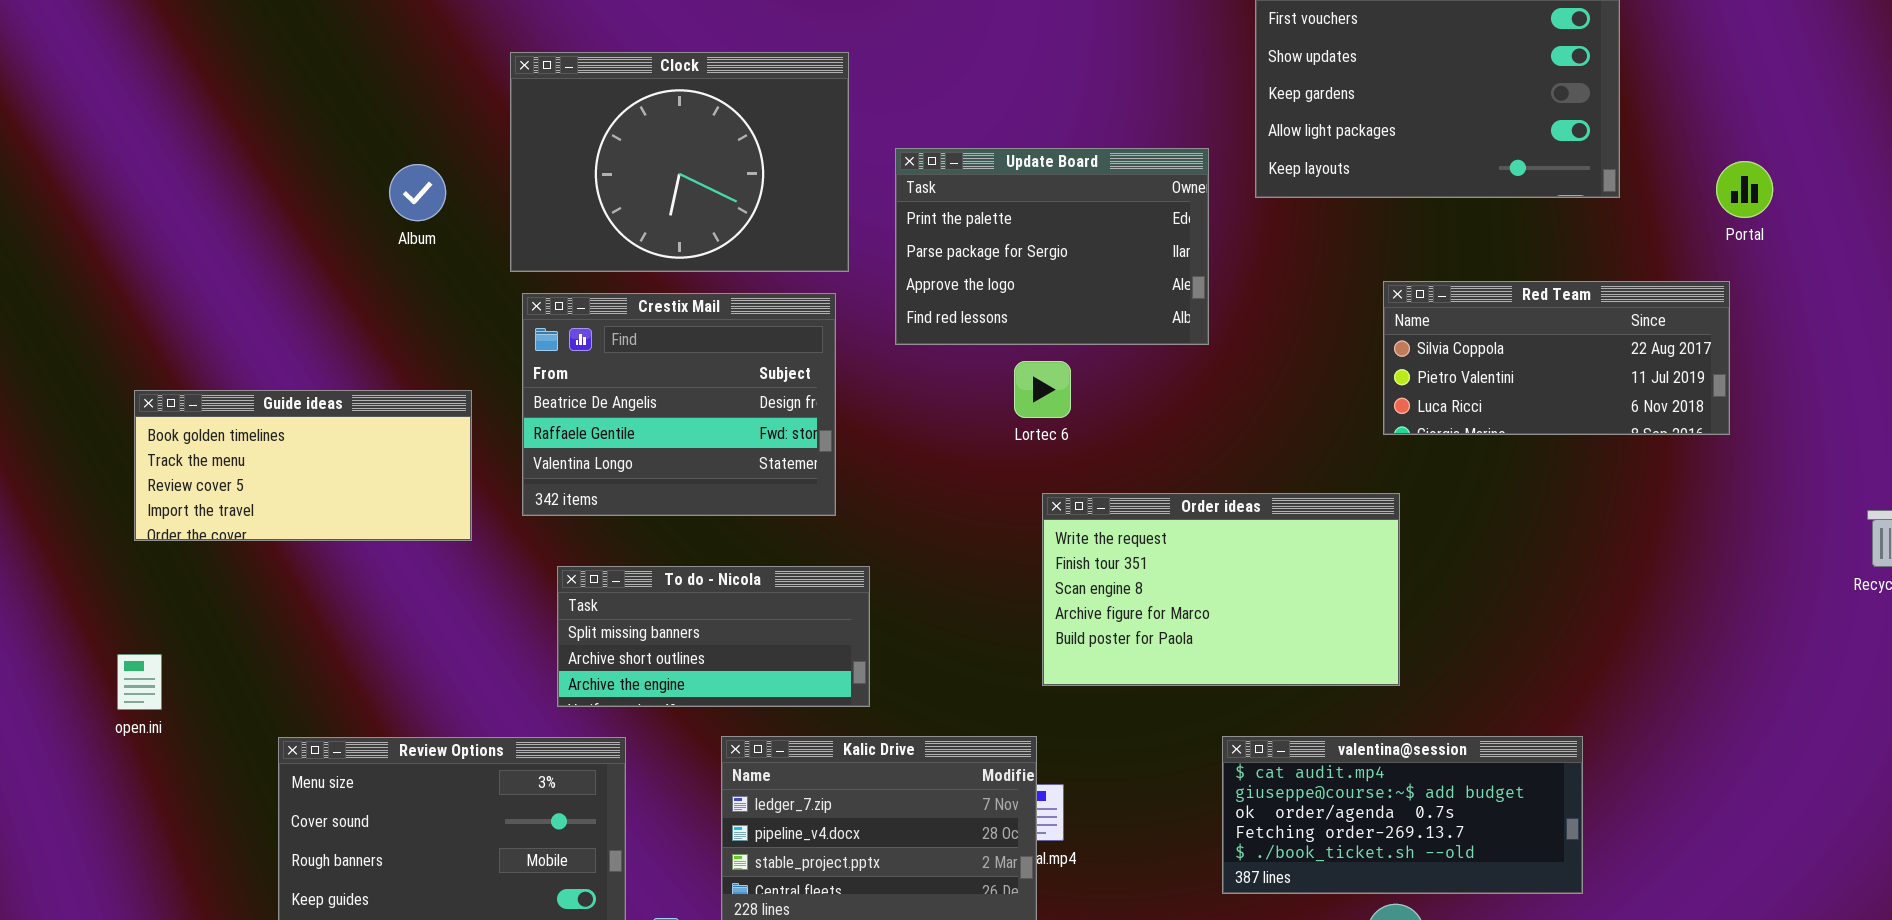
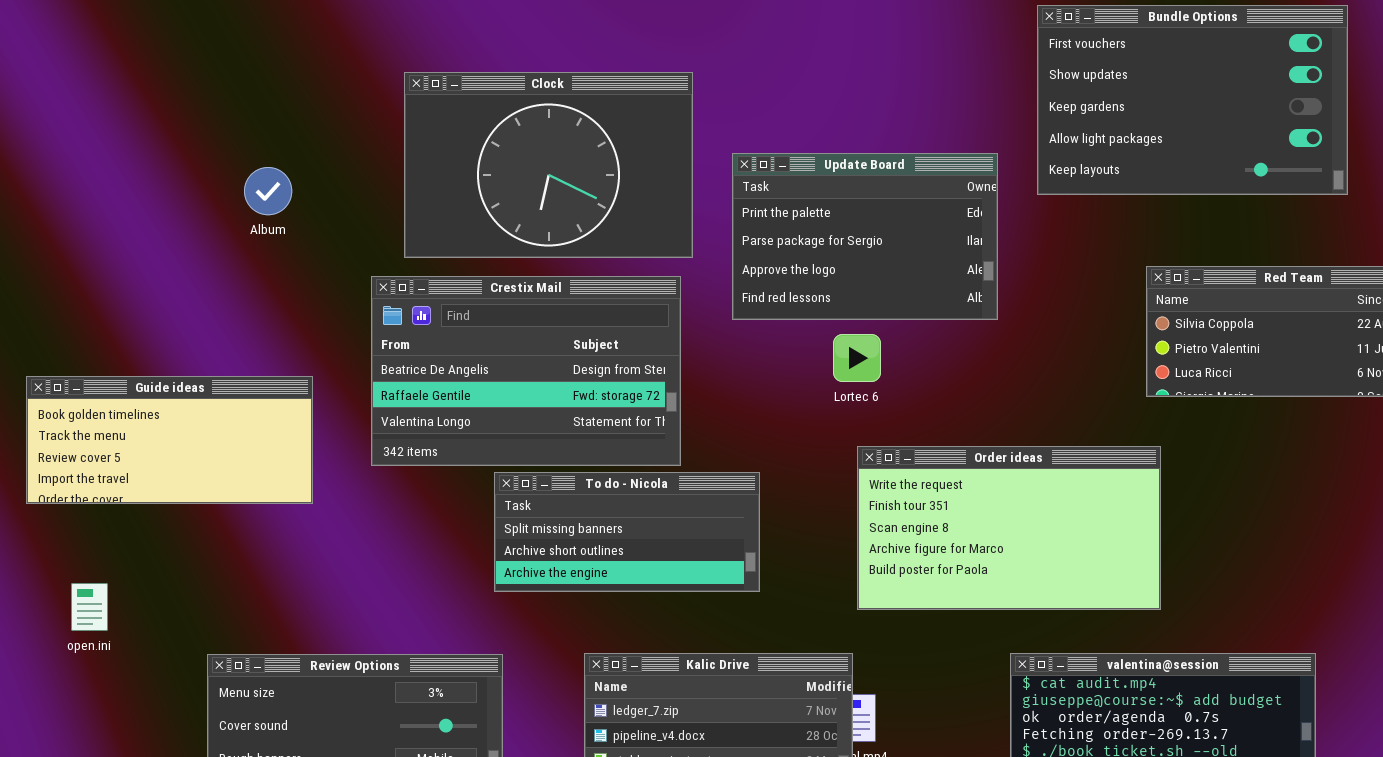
Album: [389,164,446,221] -> [244,167,292,215], moved
Crestix Mail: [522,293,836,516] -> [371,276,681,466], resized
Guide ideas: [134,390,472,541] -> [26,376,313,504], moved
To do - Nicola: [557,566,870,707] -> [494,472,760,592], moved

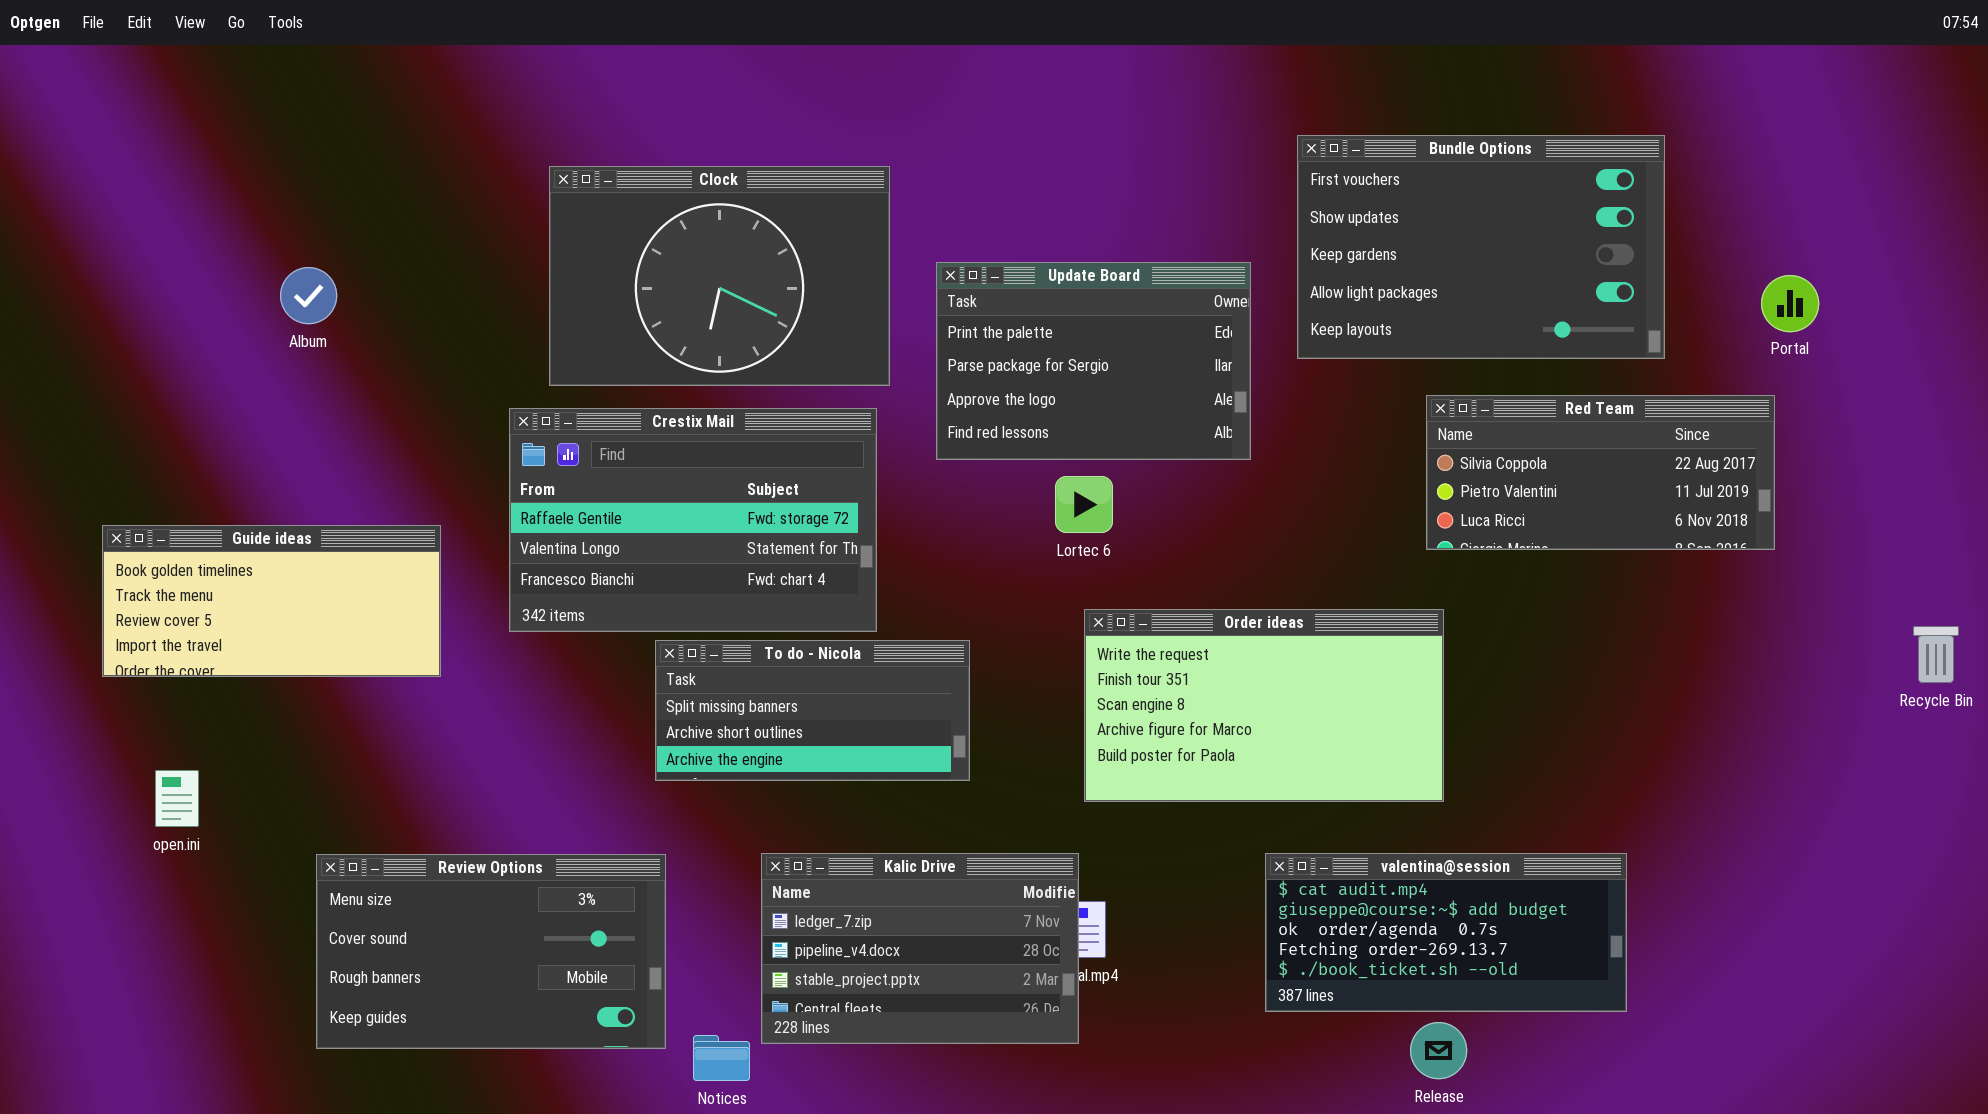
Bundle Options: [1037,5,1348,195] -> [1297,135,1665,359], moved
Album: [244,167,292,215] -> [280,267,337,324], moved
Crestix Mail: [371,276,681,466] -> [509,408,877,632], scrolled down 1 row

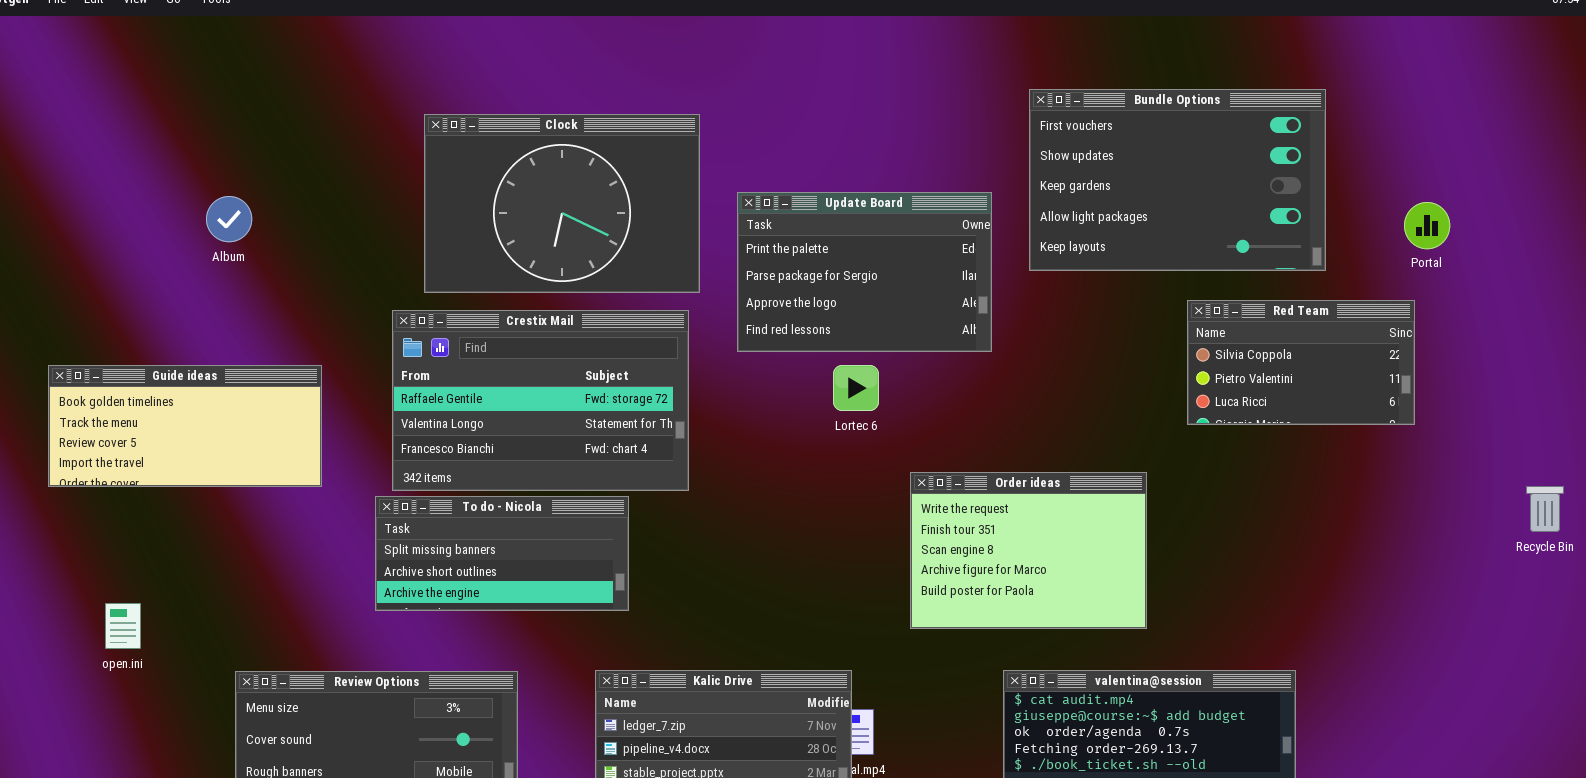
Red Team: [1426,395,1775,550] -> [1187,300,1415,425], resized
Guide ideas: [102,525,441,677] -> [48,365,322,487], moved
Order ideas: [1084,609,1444,802] -> [910,472,1147,629], resized
To do - Nicola: [655,640,970,781] -> [375,496,629,611], moved

